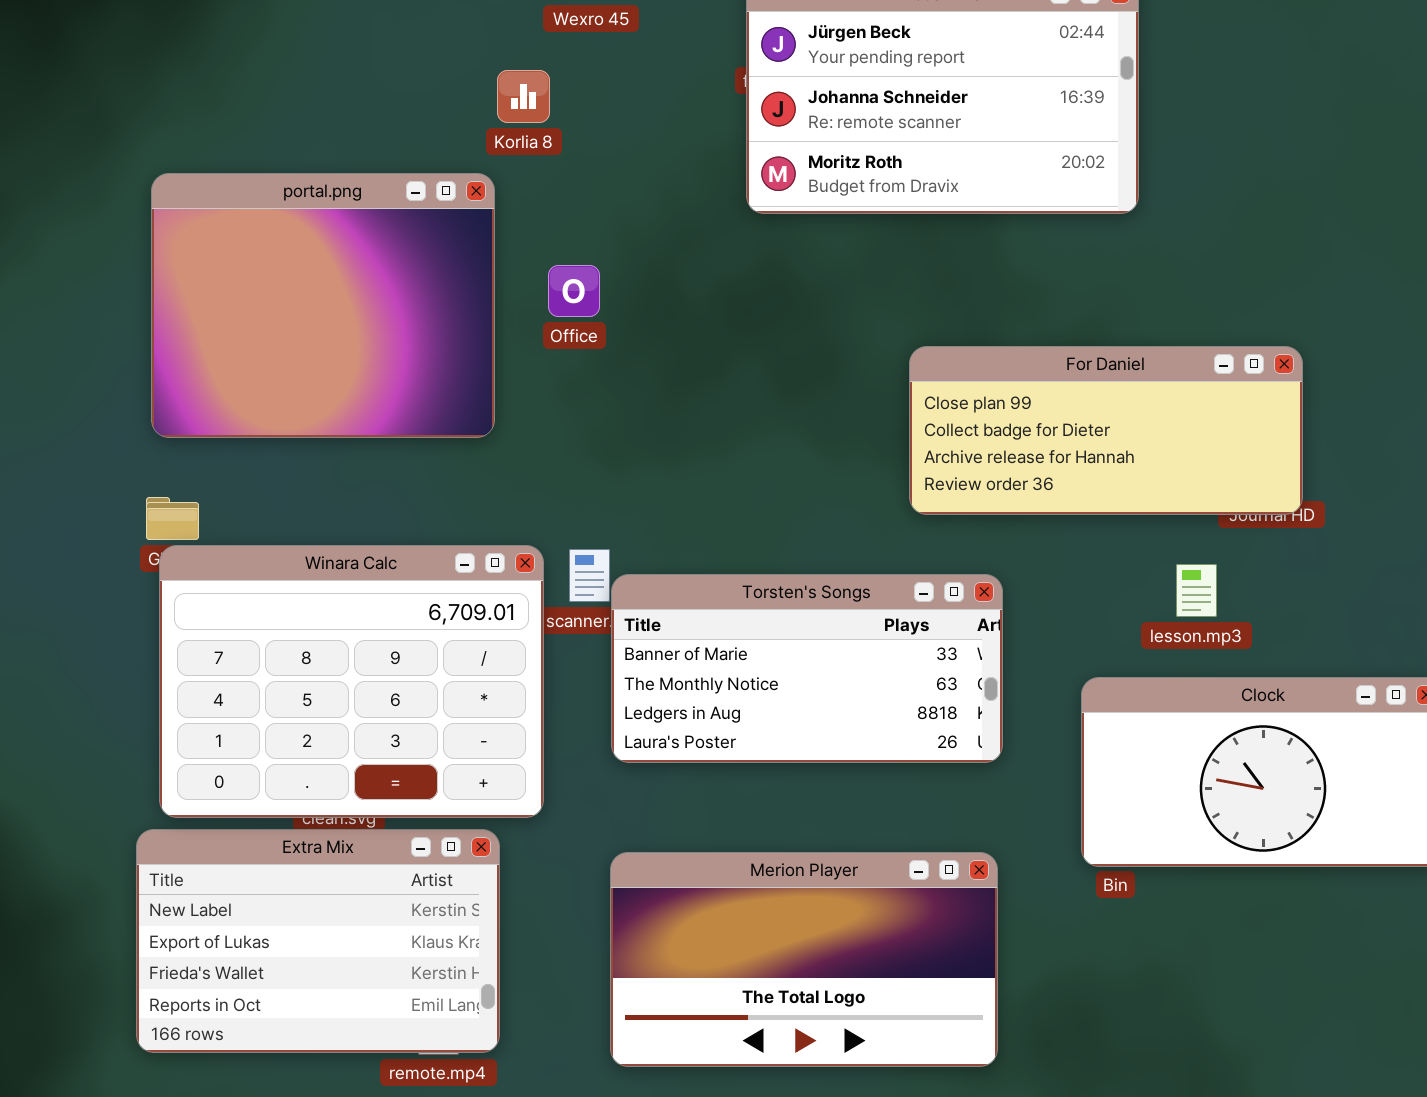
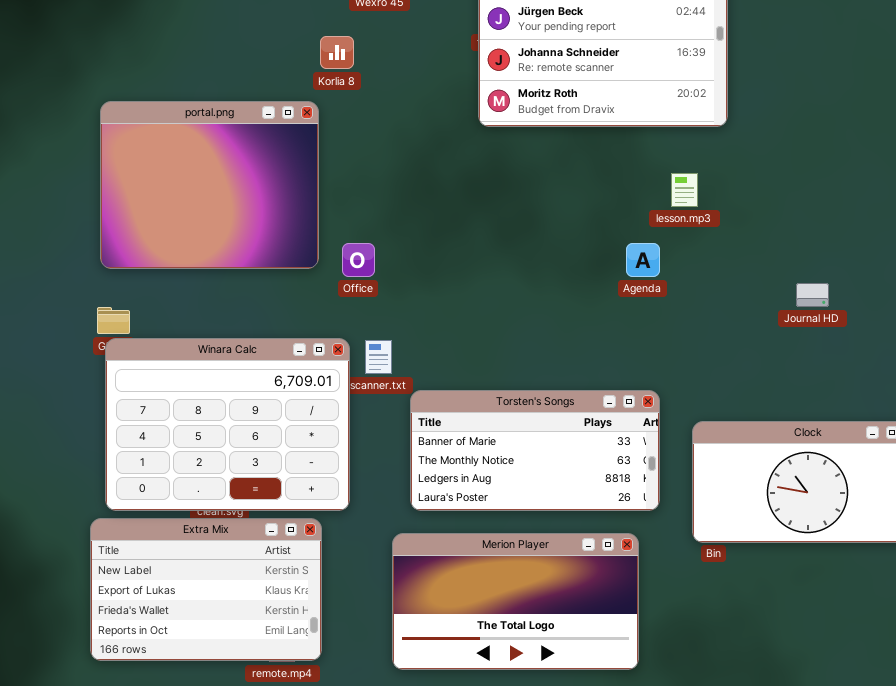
Office: [548,265,600,317] -> [342,243,375,277], moved
For Daniel: [909,346,1303,515] -> none, closed
lesson.mp3: [1176,564,1217,617] -> [671,173,698,207], moved
Torsten's Songs: [611,574,1003,763] -> [410,390,660,511], moved

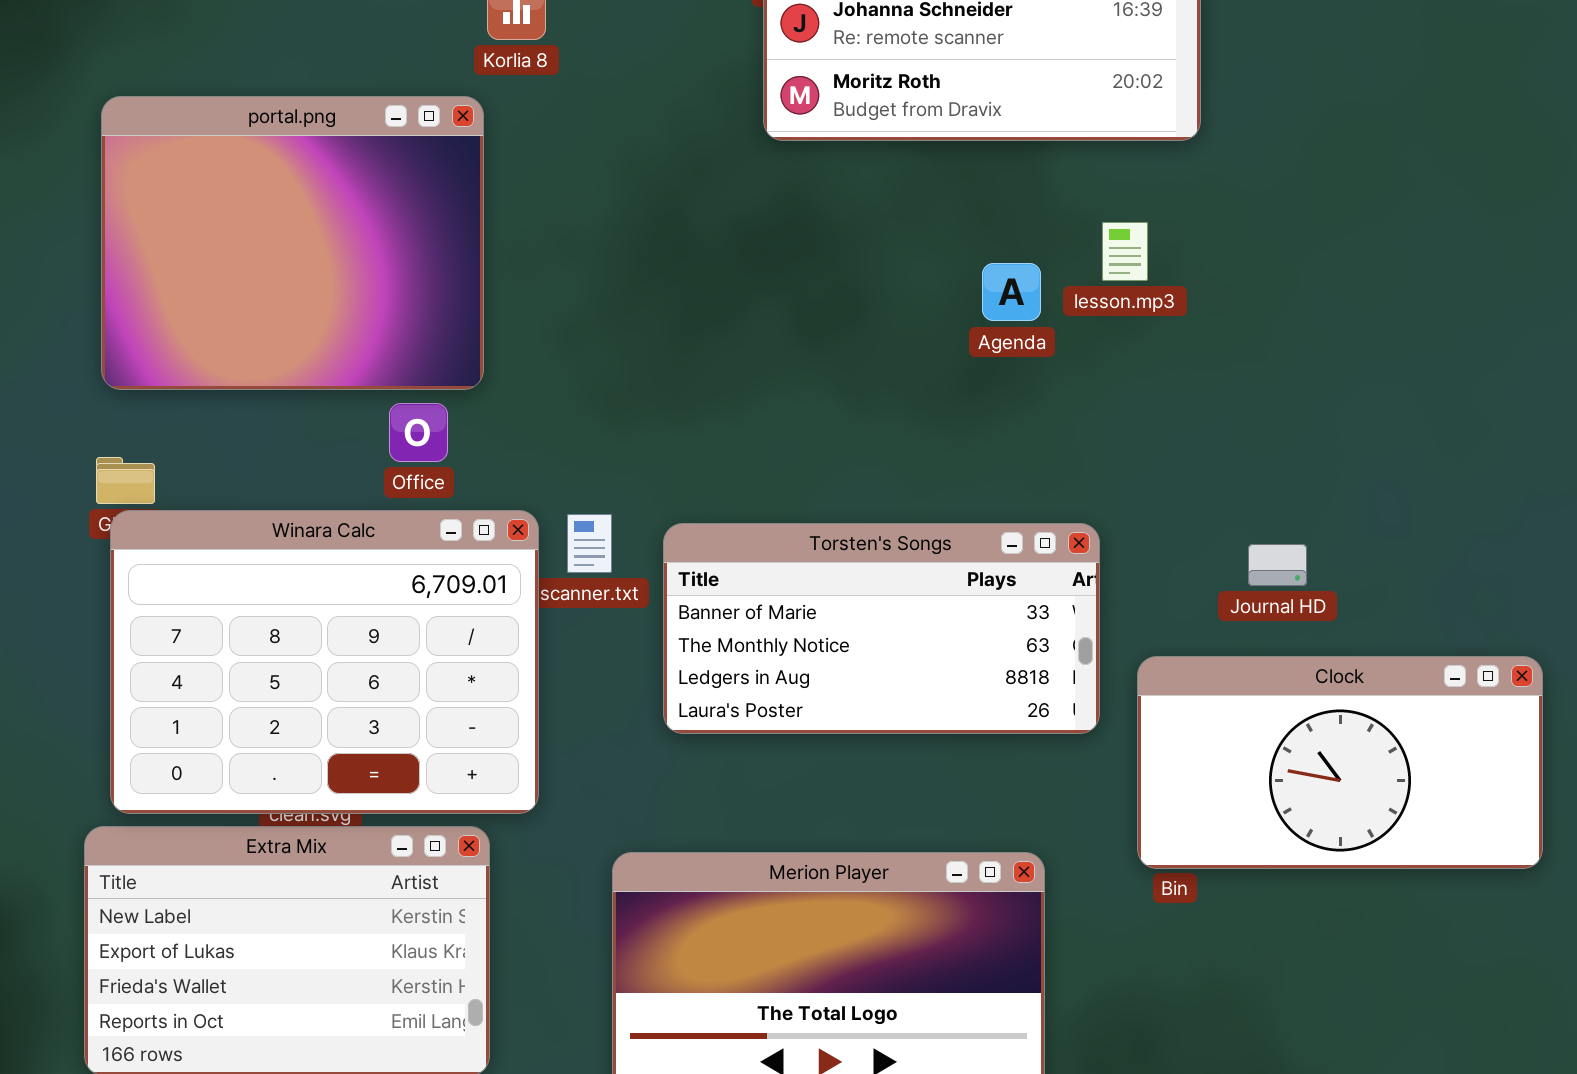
Office: [342,243,375,277] -> [389,403,448,462], moved
Agenda: [626,243,660,277] -> [982,263,1041,321], moved
Journal HD: [796,283,829,307] -> [1248,544,1307,586], moved
Torsten's Songs: [410,390,660,511] -> [663,523,1100,734], moved

